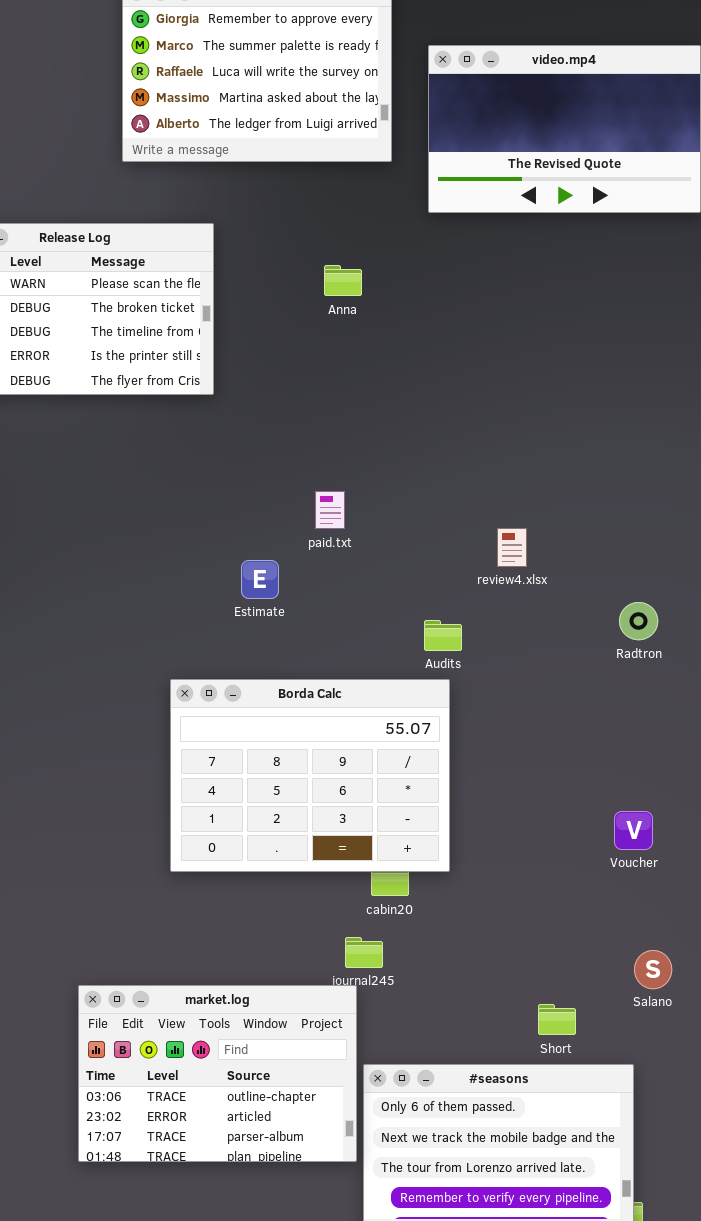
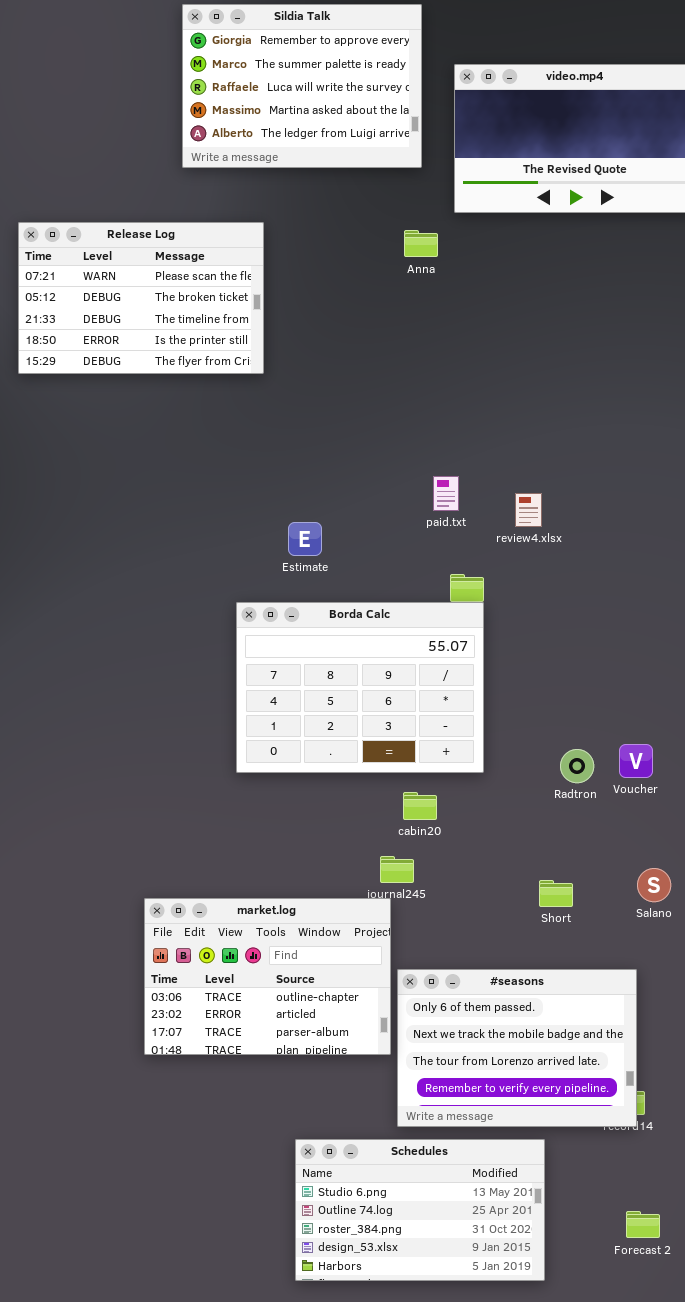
Anna: [324,265,362,296] -> [404,230,438,257], moved
paid.txt: [315,491,345,529] -> [433,476,459,511], moved
Radtron: [619,602,658,640] -> [560,749,594,783], moved
Borda Calc: [170,679,450,872] -> [236,602,484,773], moved
Short: [538,1004,576,1035] -> [539,880,573,907], moved

